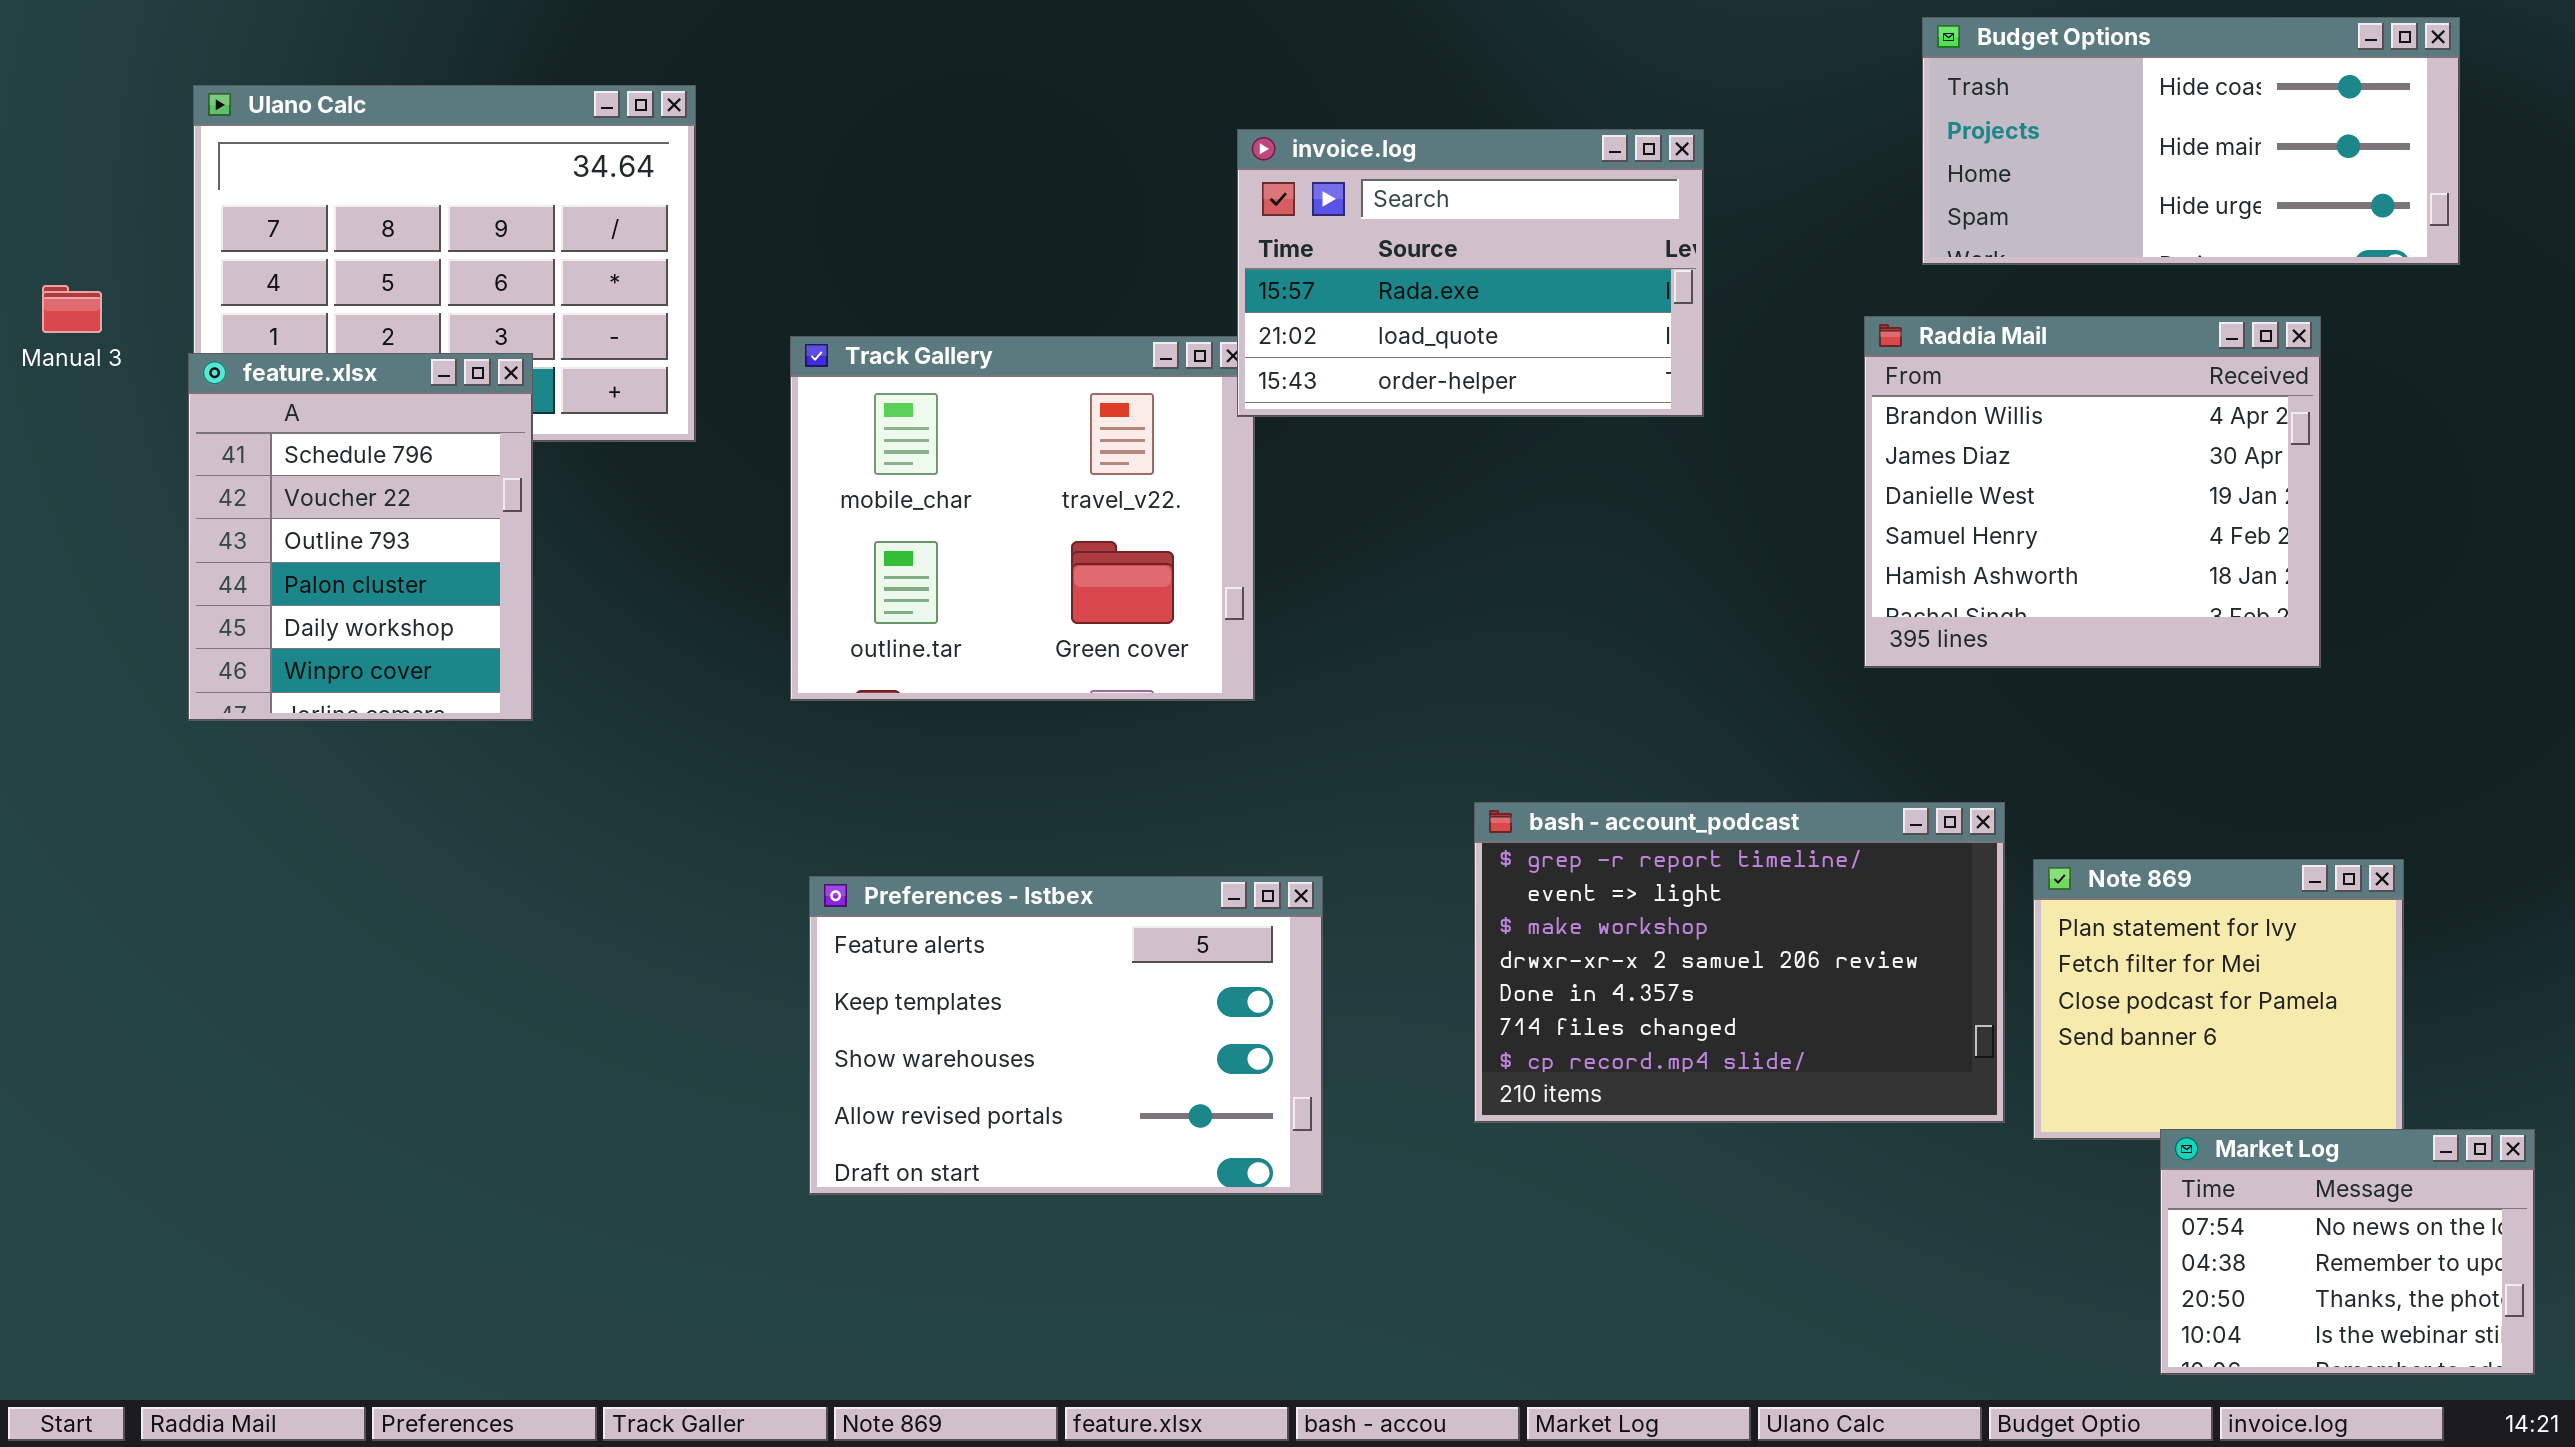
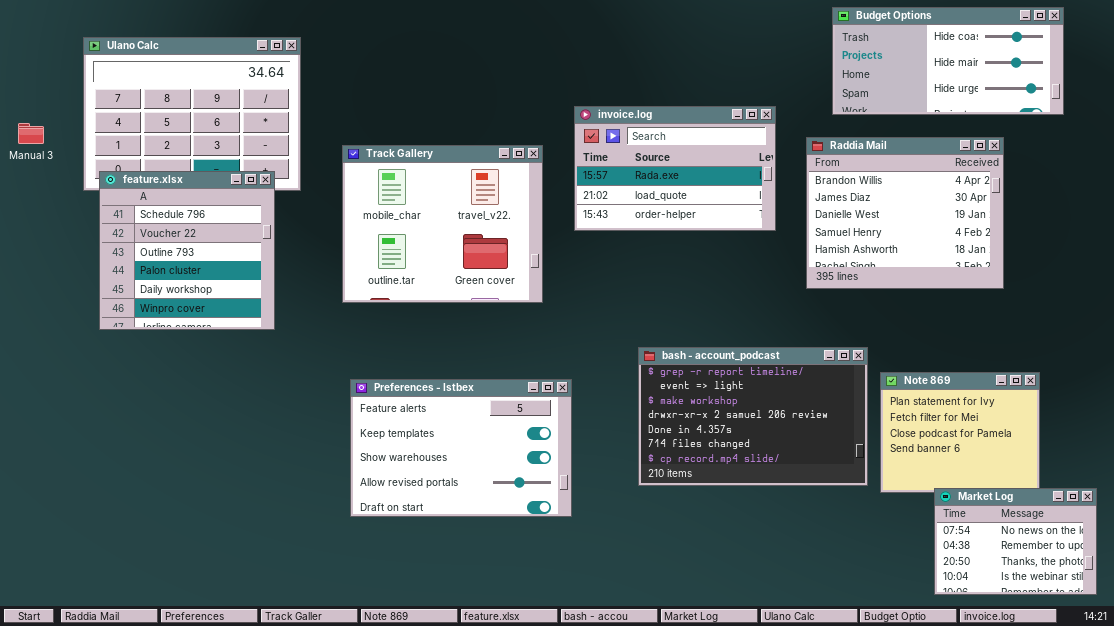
invoice.log: [1237,129,1704,417] -> [574,106,776,231], moved
feature.xlsx: [188,353,533,721] -> [99,171,275,330], moved, resized

